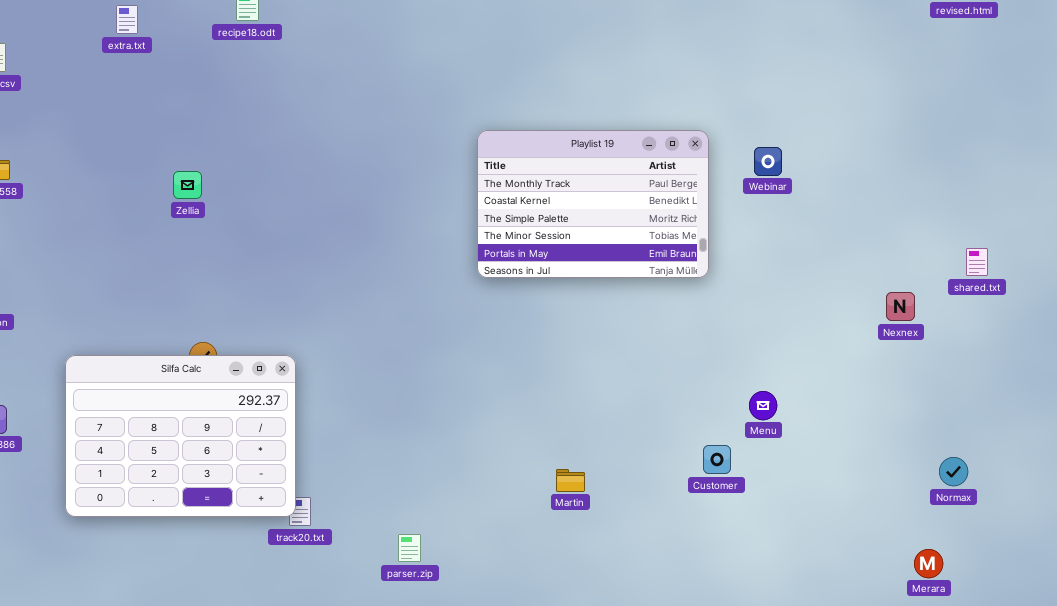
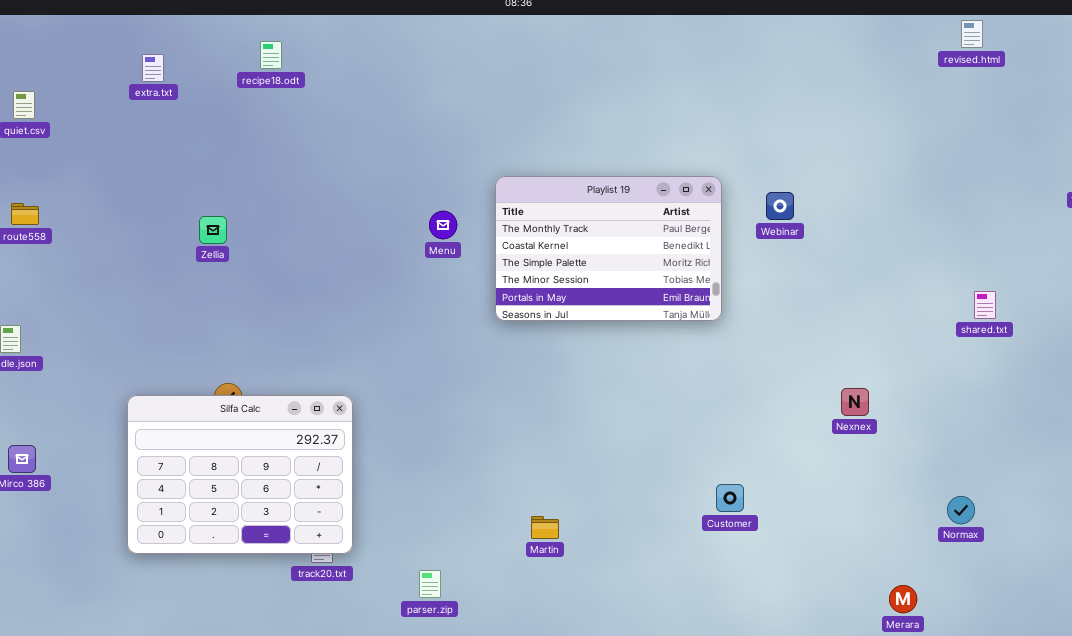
Nexnex: [886,292,915,321] -> [841,388,869,416], moved
Silfa Calc: [65,355,296,517] -> [127,395,353,554], moved
Menu: [749,391,777,420] -> [429,211,457,239], moved
Martin: [556,469,585,492] -> [531,516,559,539], moved
Merara: [914,549,943,578] -> [889,585,917,613], moved

